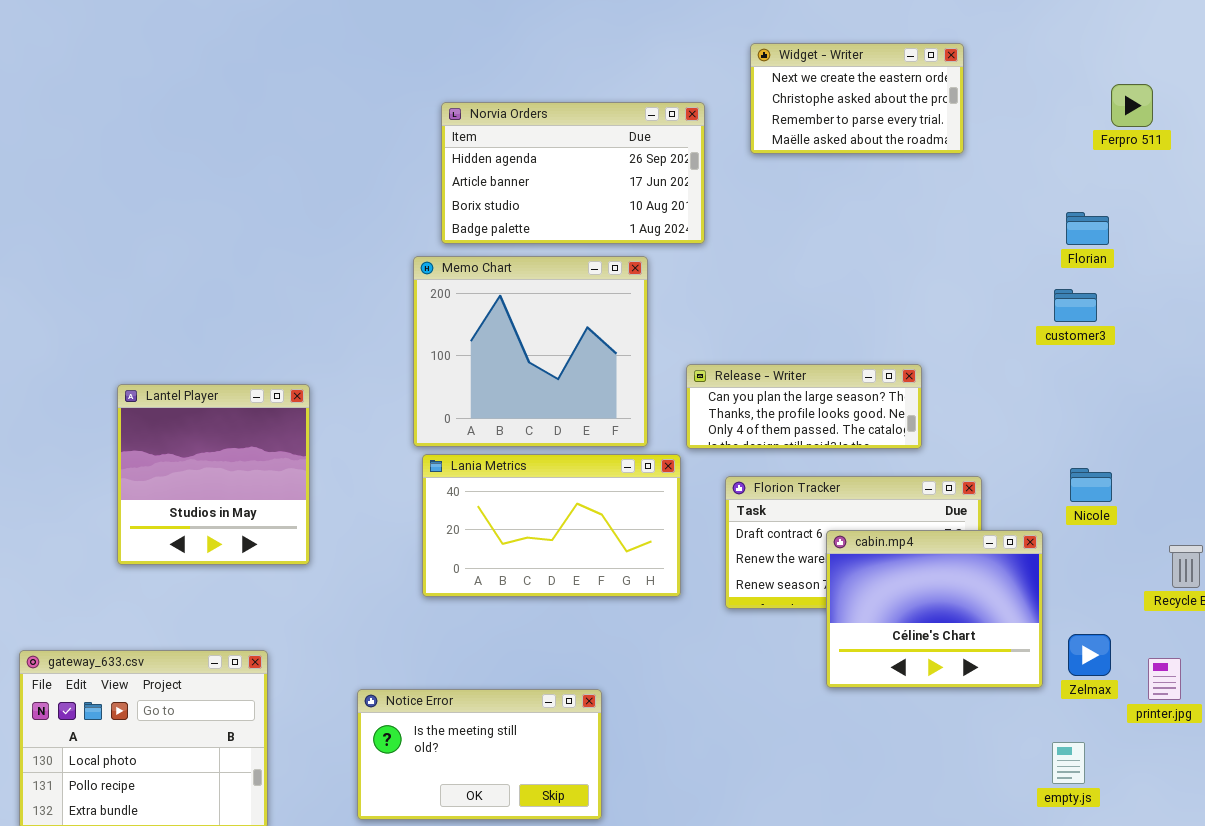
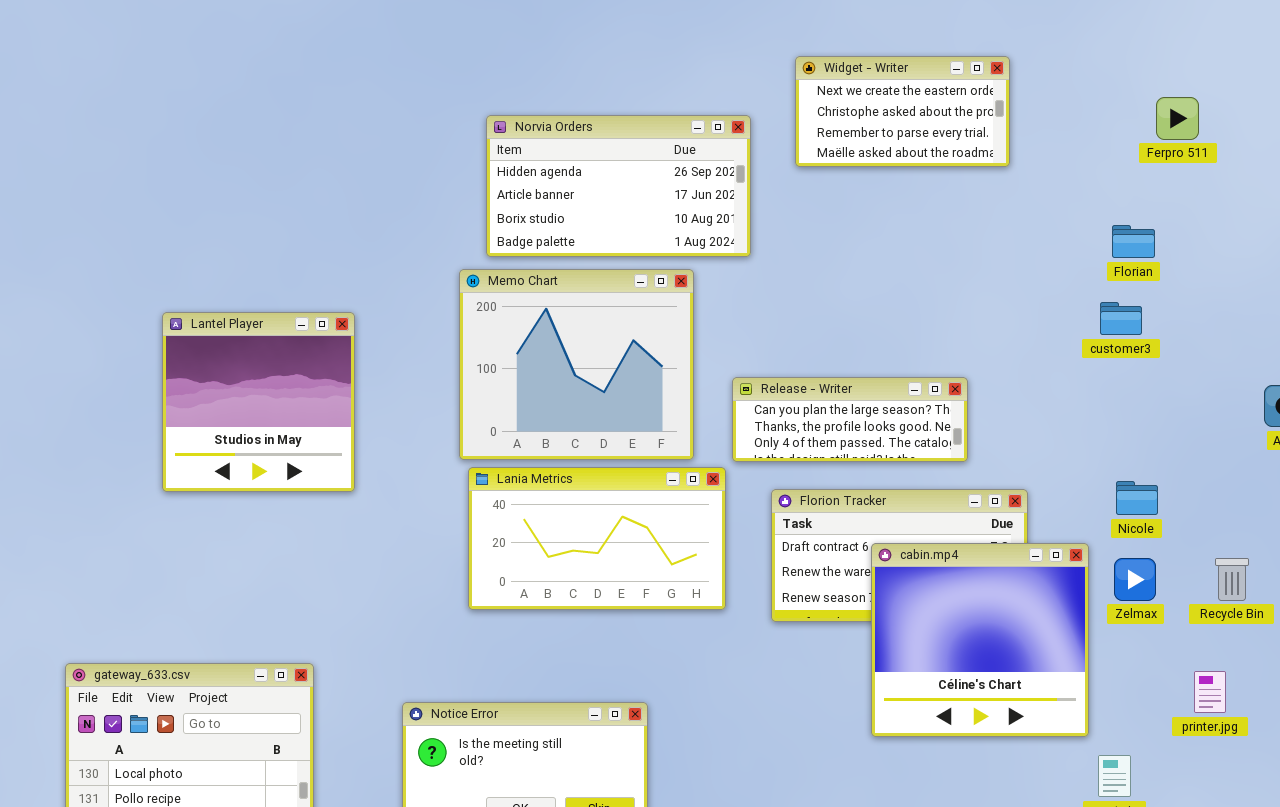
Lantel Player: [117,384,310,565] -> [162,312,355,492], moved
cabin.mp4: [826,530,1043,688] -> [871,543,1089,737], resized
Zelmax: [1068,634,1111,676] -> [1114,558,1156,601], moved

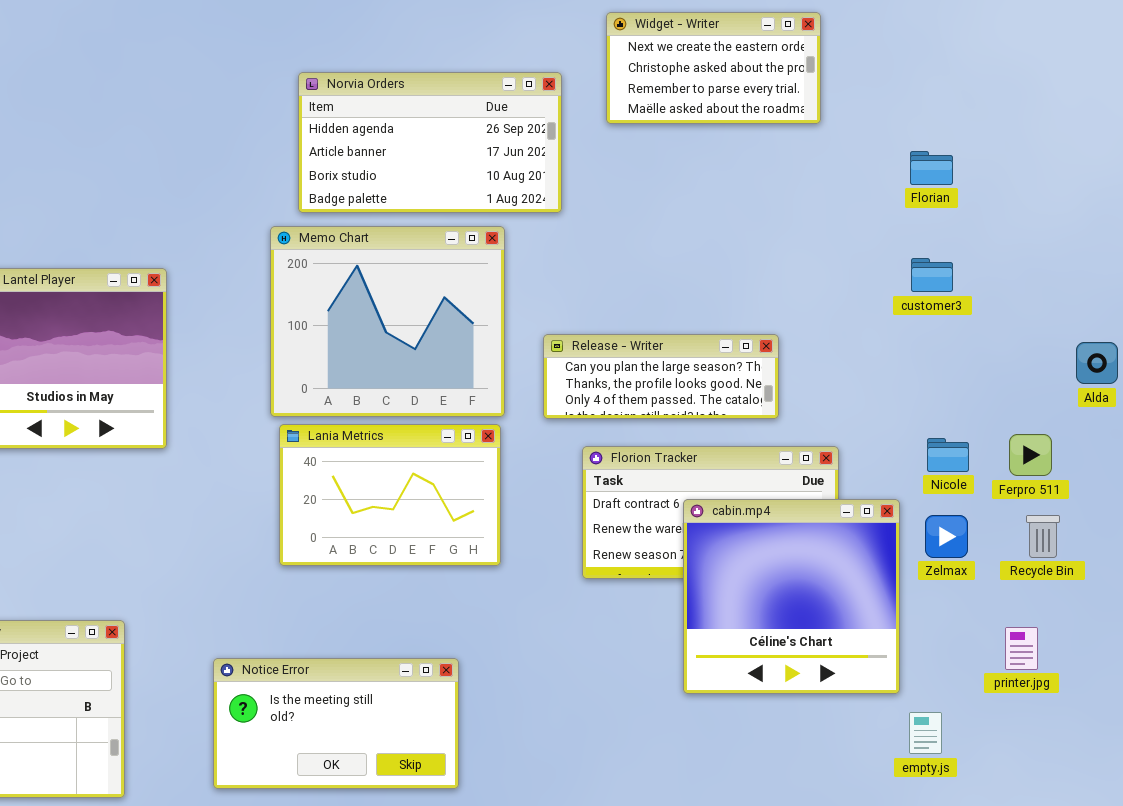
Ferpro 511: [1156,97,1199,140] -> [1009,434,1052,476], moved
Florian: [1112,225,1155,258] -> [910,151,953,185], moved
Lania Metrics: [468,467,726,610] -> [279,424,501,566], resized

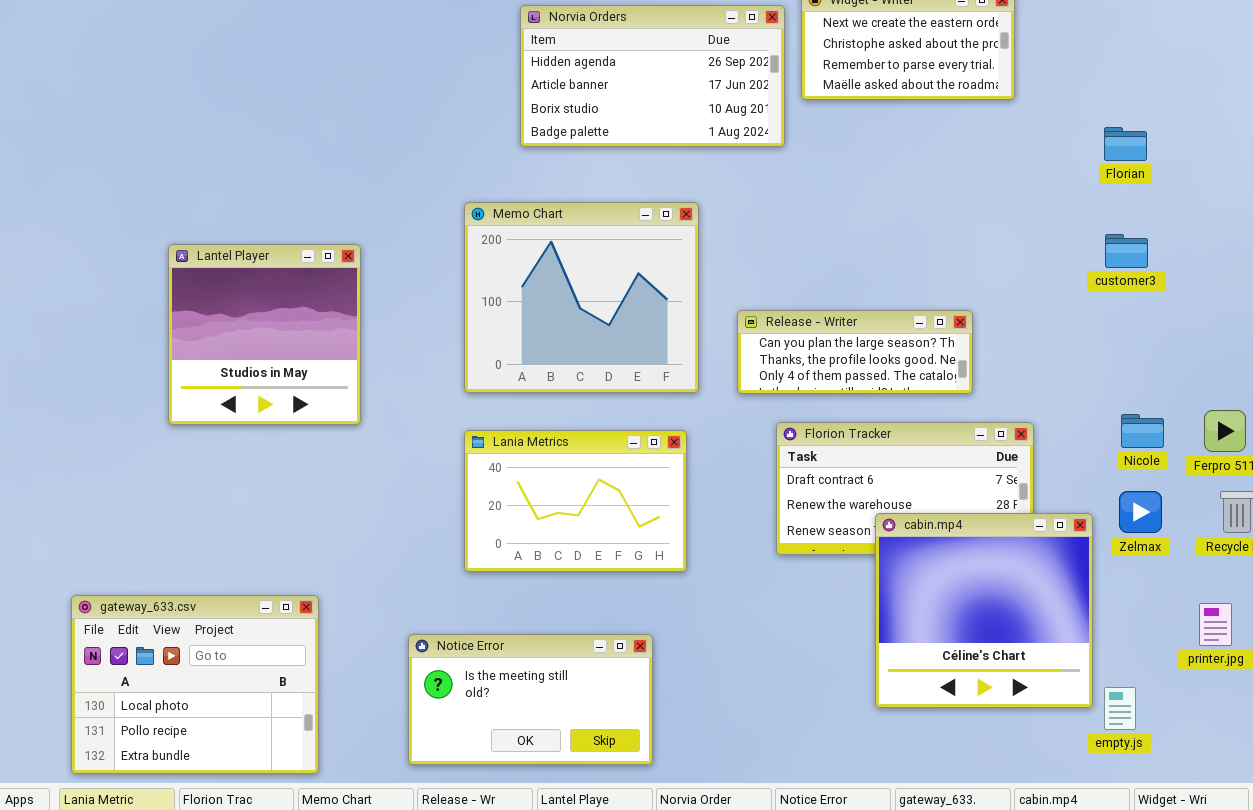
Norvia Orders: [298,72,562,213] -> [520,5,785,147], moved
Lania Metrics: [279,424,501,566] -> [464,430,687,572], moved
cabin.mp4: [683,499,900,694] -> [875,513,1093,708], moved

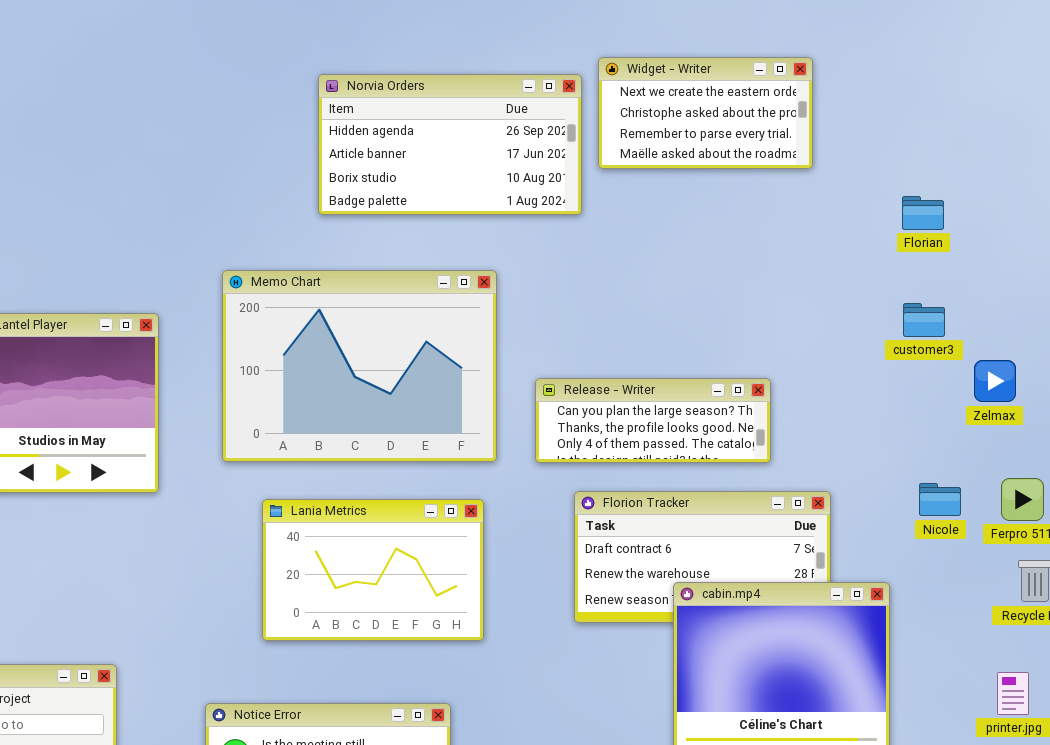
Memo Chart: [464,202,699,393] -> [222,270,497,462], resized
Zelmax: [1119,491,1162,533] -> [974,360,1016,402], moved

